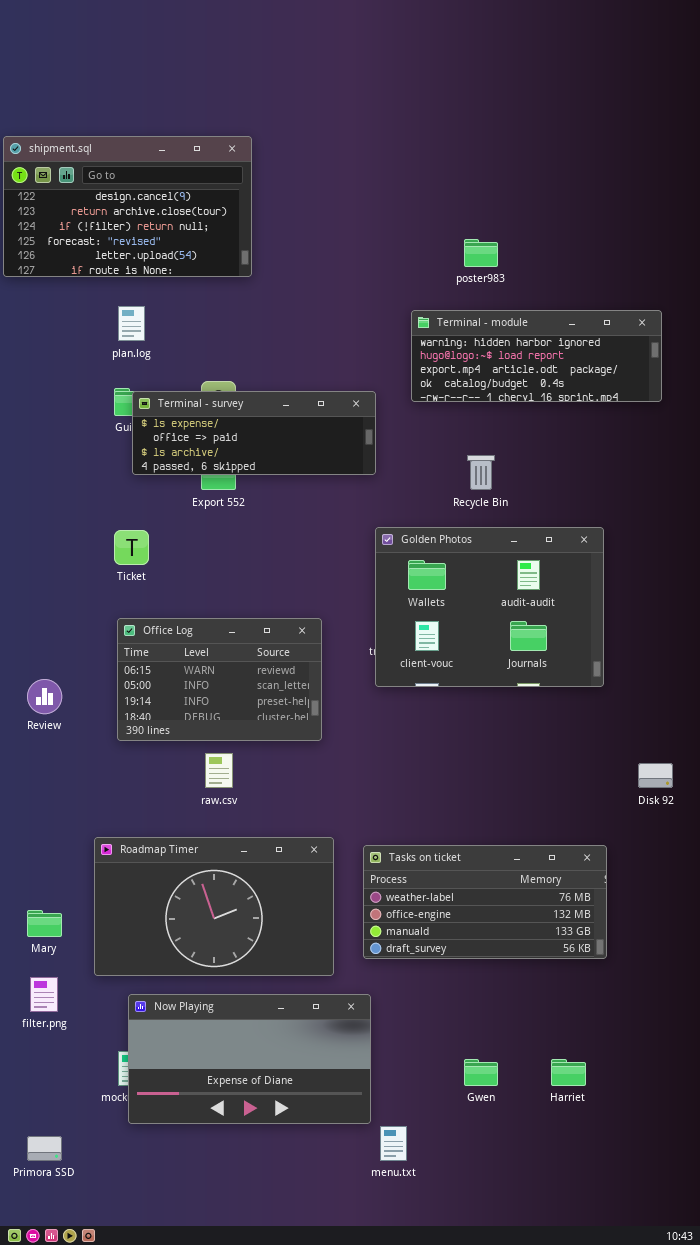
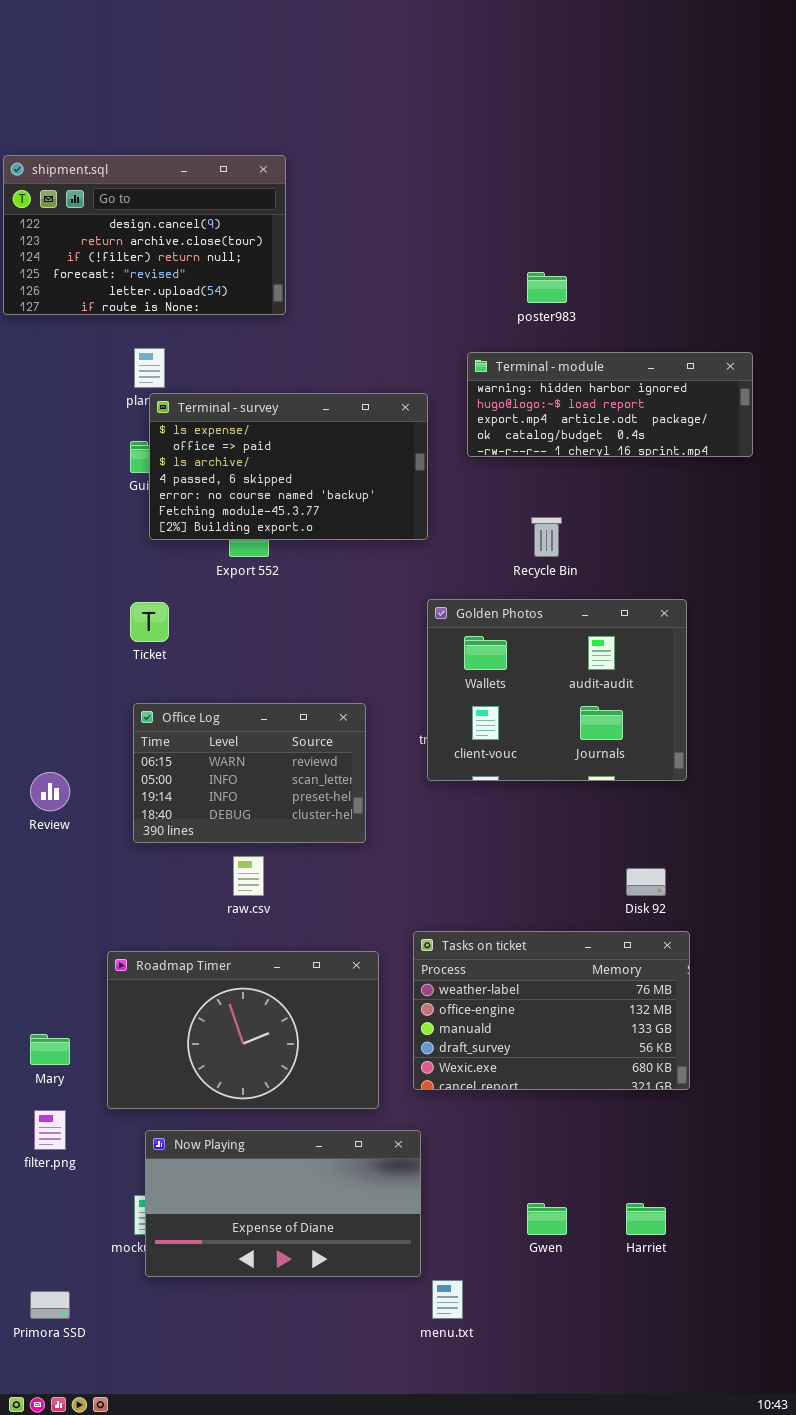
Terminal - survey: [132,391,376,475] -> [149,393,428,540], resized
Disk 92: [638,763,673,788] -> [626,868,666,896], moved
Tasks on ticket: [363,845,607,959] -> [413,931,690,1090], resized

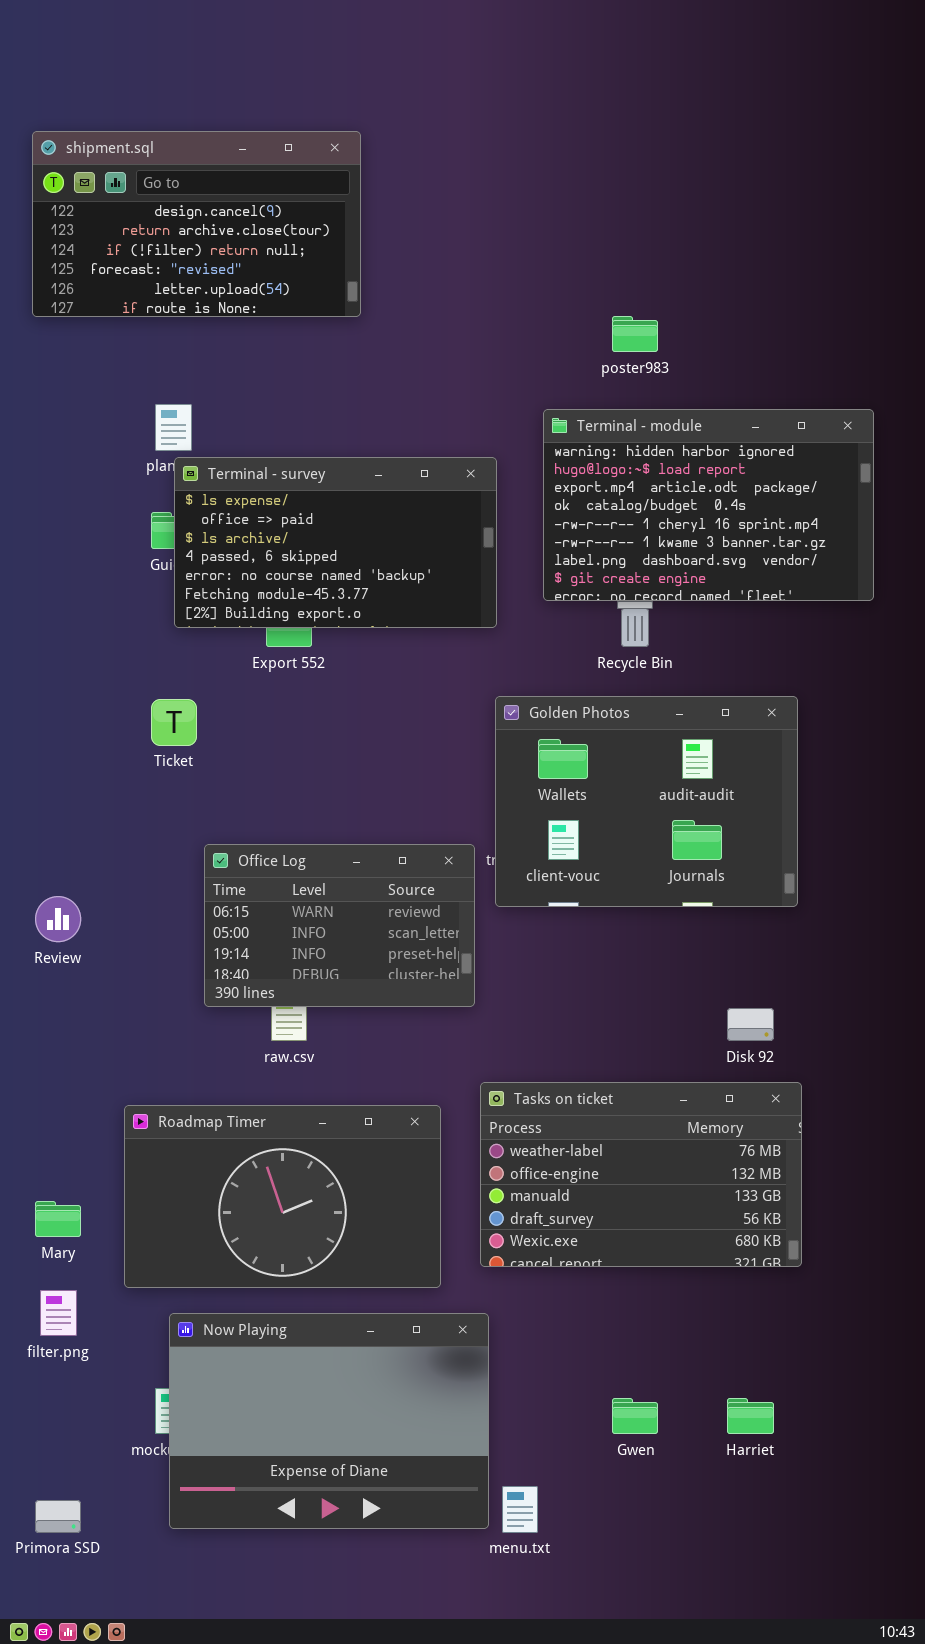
shipment.sql: [3,155,286,315] -> [32,131,361,317], moved
Terminal - module: [467,352,753,457] -> [543,409,874,601], resized
Office Log: [133,703,366,843] -> [204,844,475,1007], moved
Now Playing: [145,1130,421,1277] -> [169,1313,489,1529], resized

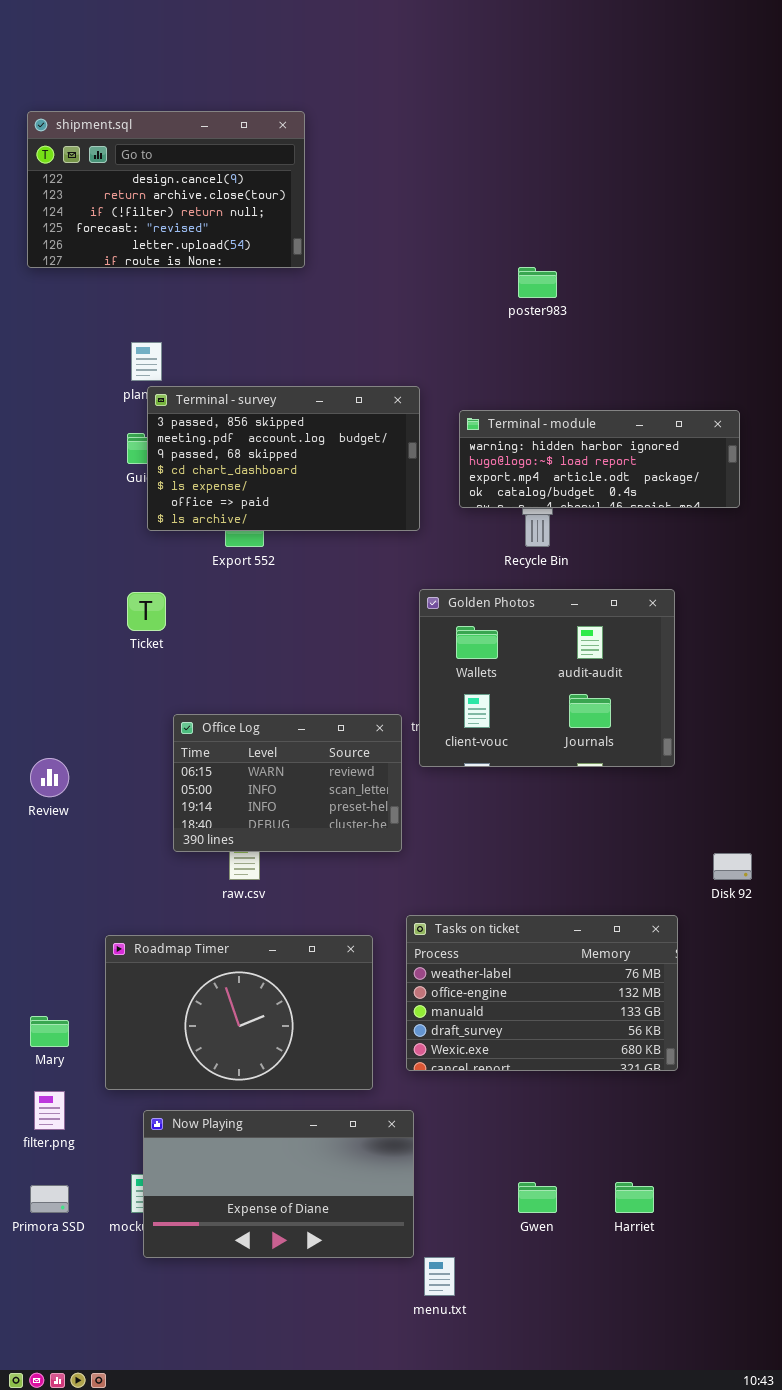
Terminal - module: [543,409,874,601] -> [459,410,740,508], resized
Terminal - survey: [174,457,497,628] -> [147,386,420,531], scrolled up 4 rows
Disk 92: [727,1008,774,1041] -> [713,853,752,880], moved
Now Playing: [169,1313,489,1529] -> [143,1110,414,1258], resized
Primora SSD: [35,1500,81,1533] -> [30,1185,69,1213], moved

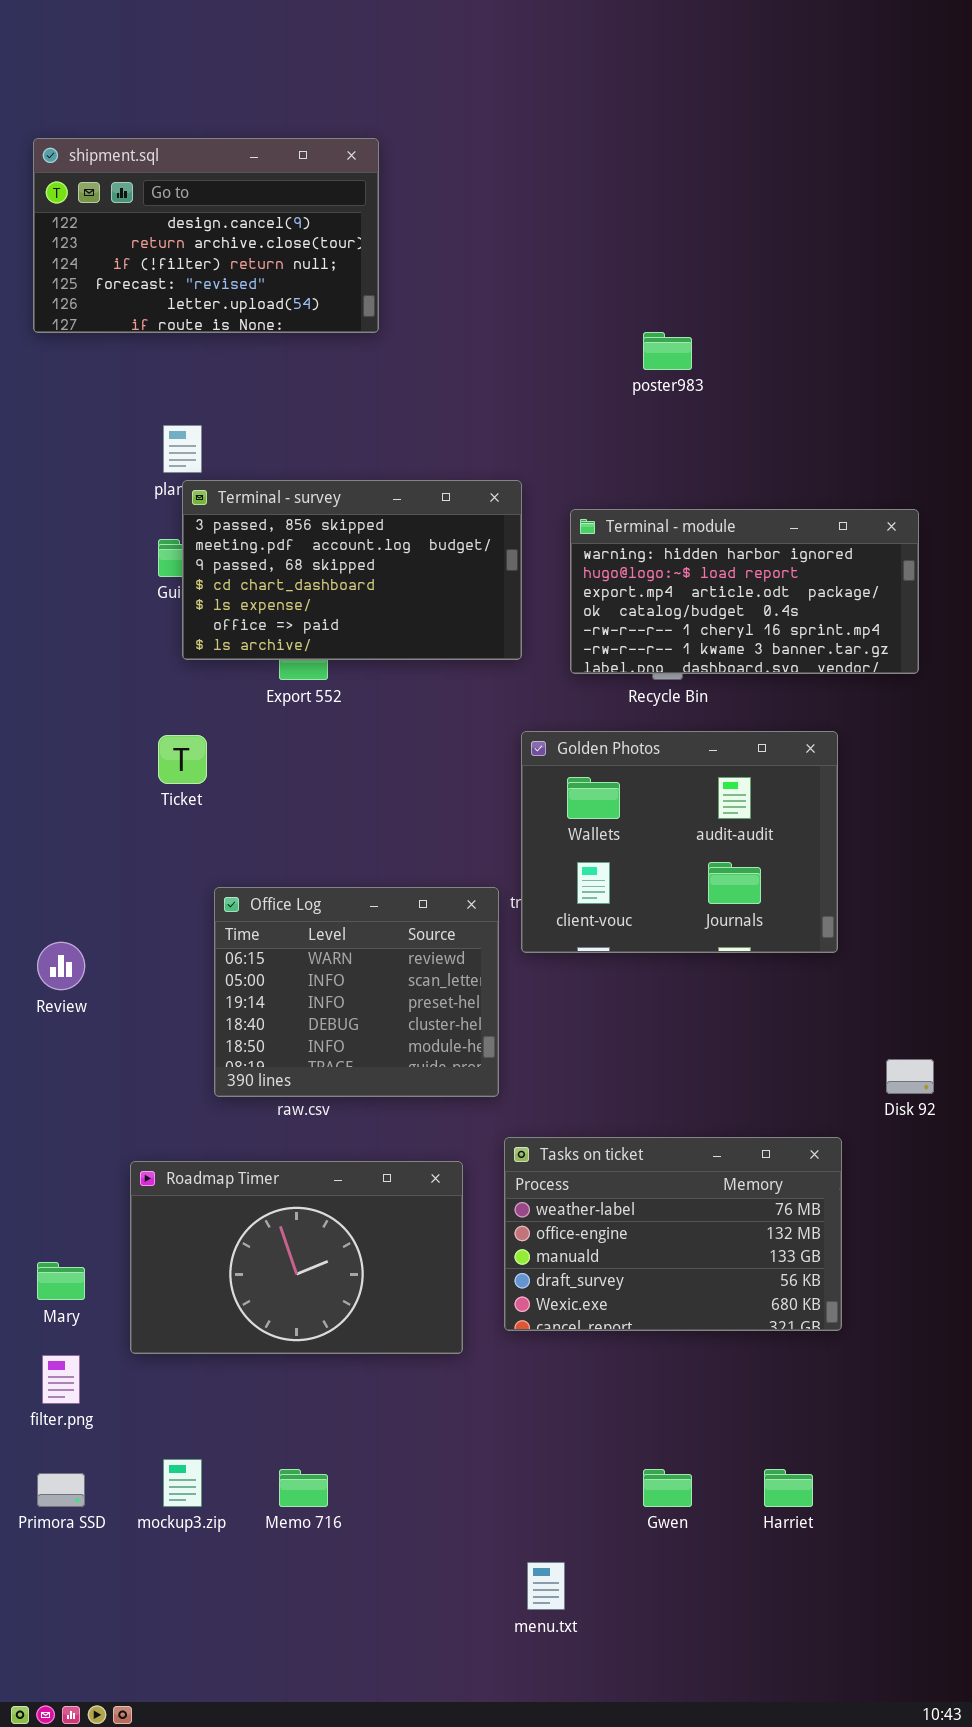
Terminal - module: [459,410,740,508] -> [570,509,919,674], resized
Office Log: [173,714,402,852] -> [214,887,499,1097], resized
Now Playing: [143,1110,414,1258] -> none, closed

